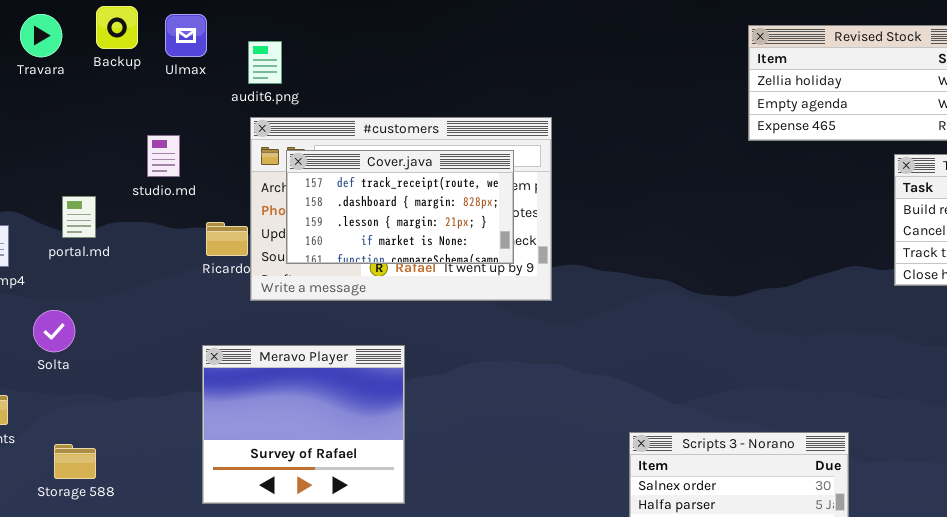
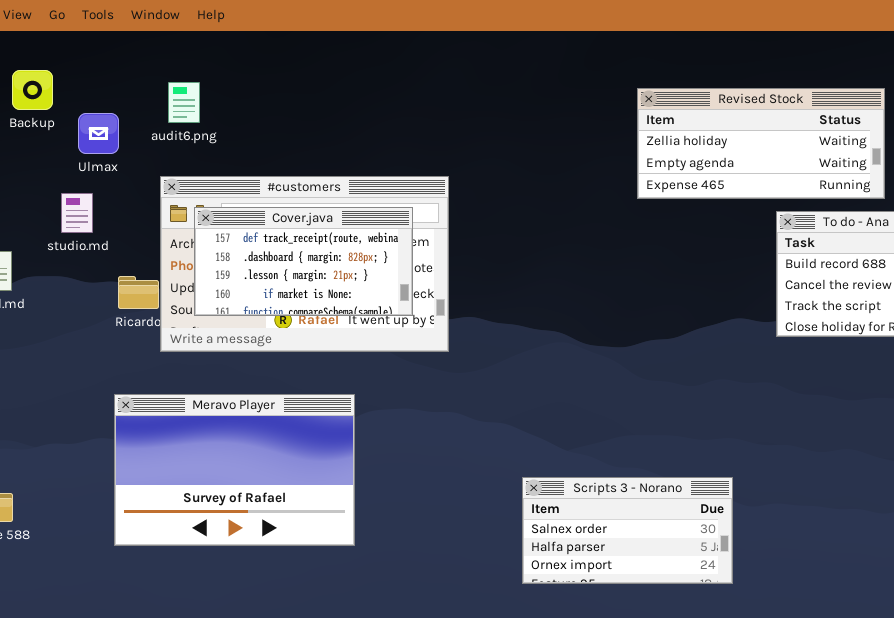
Ulmax: [165,14,207,57] -> [78,113,119,154], moved
audit6.png: [248,41,282,84] -> [168,82,200,123], moved
Meravo Player: [202,345,405,504] -> [114,394,355,546], resized

